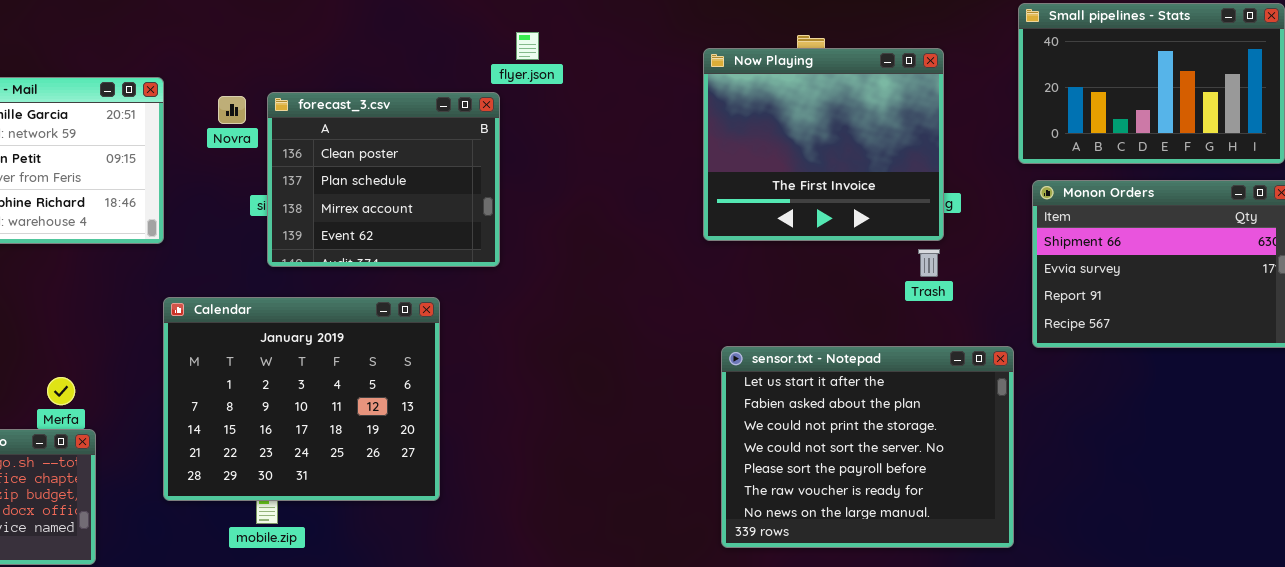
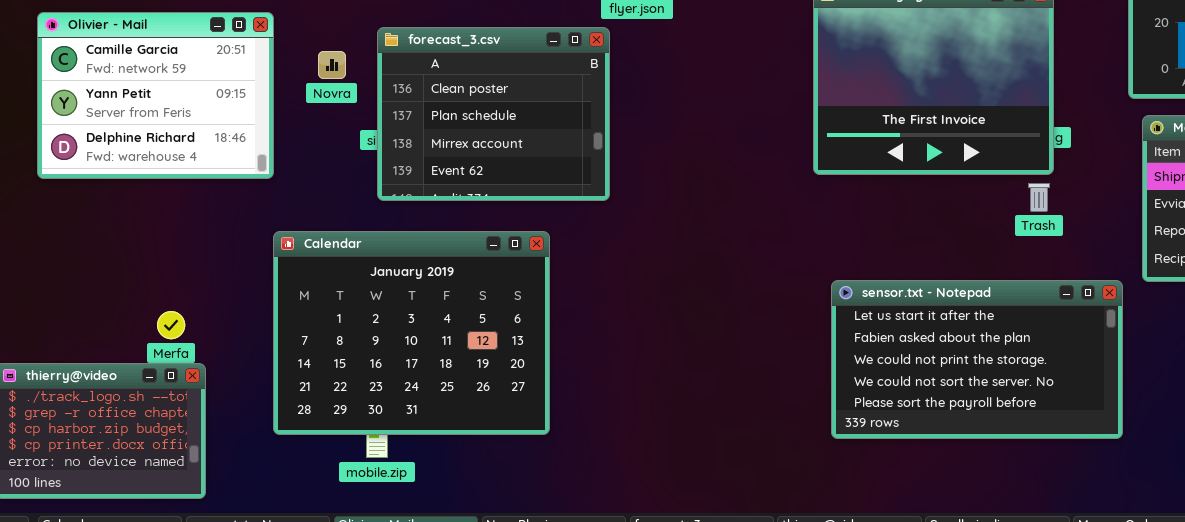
Novra: [218,96,246,124] -> [318,51,346,79], moved
sensor.txt - Notepad: [721,346,1014,548] -> [831,280,1123,439], resized

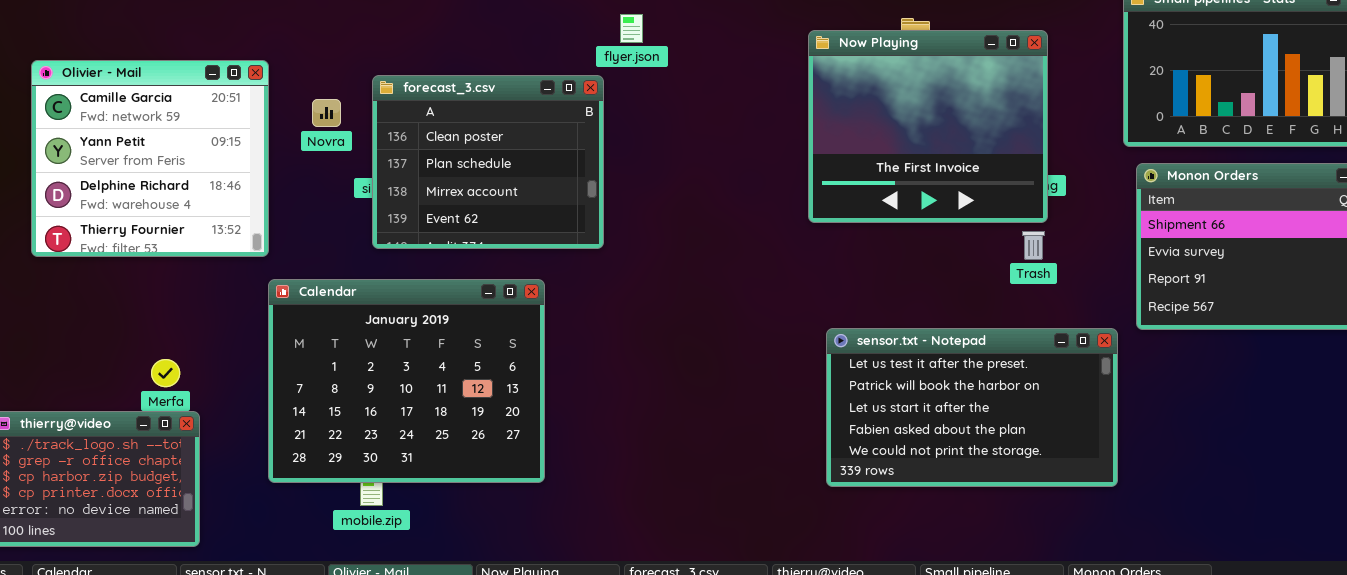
Olivier - Mail: [37,12,274,179] -> [31,60,269,257], resized
sensor.txt - Notepad: [831,280,1123,439] -> [826,328,1118,487], scrolled up 2 rows

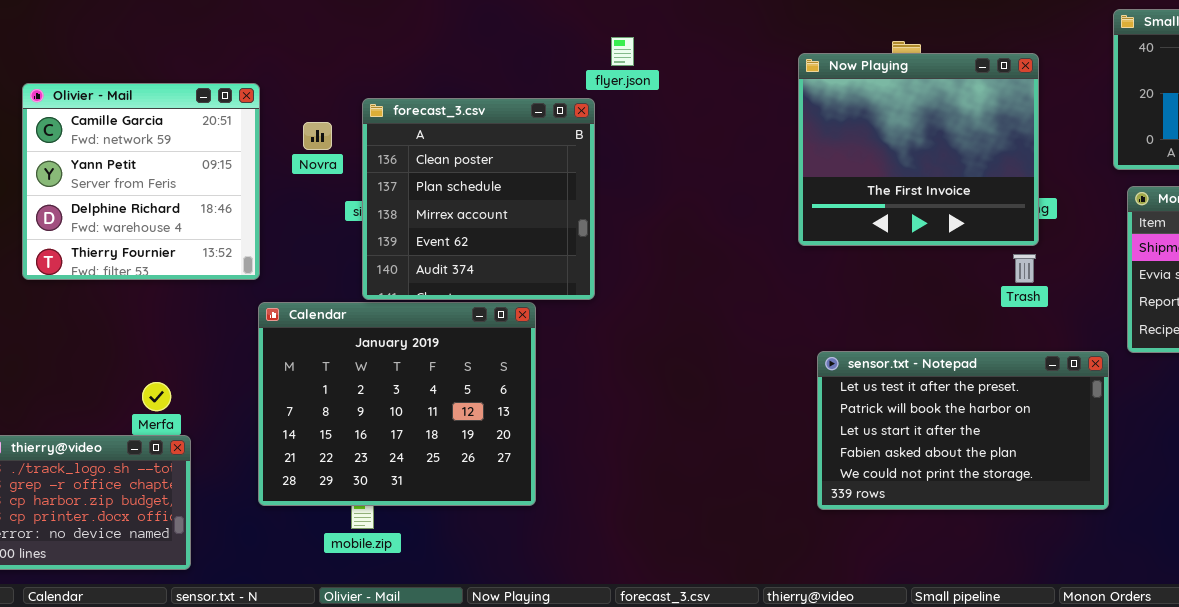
forecast_3.csv: [372,75,604,249] -> [362,98,595,300], resized

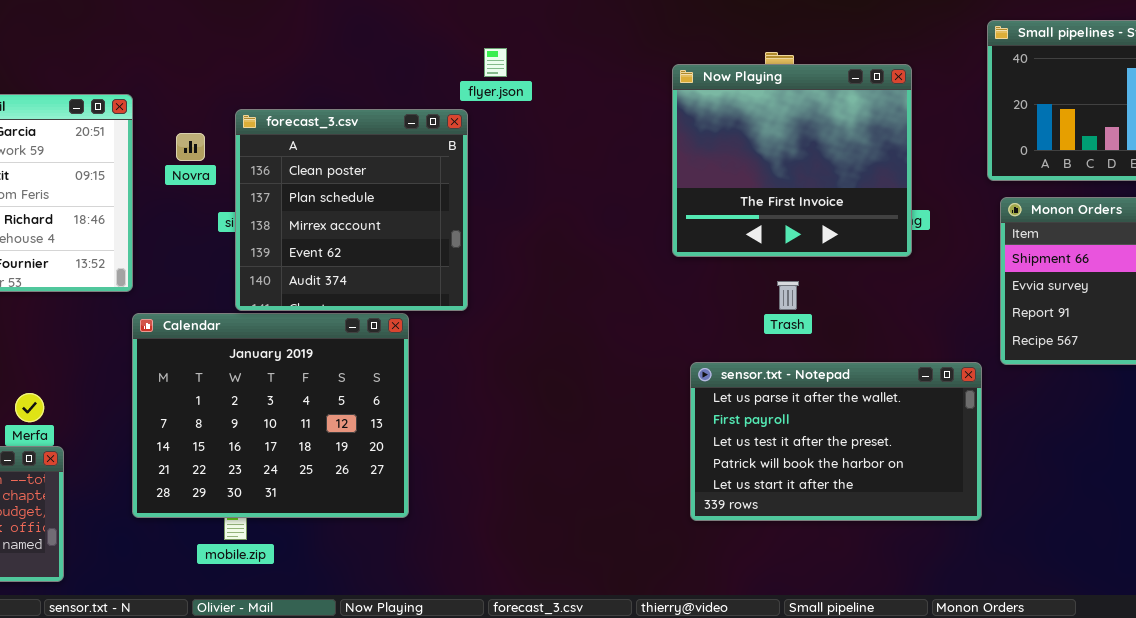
Trash: [1013,254,1036,283] -> [777,281,799,310], moved
sensor.txt - Notepad: [817,351,1109,510] -> [690,362,982,521], scrolled up 2 rows

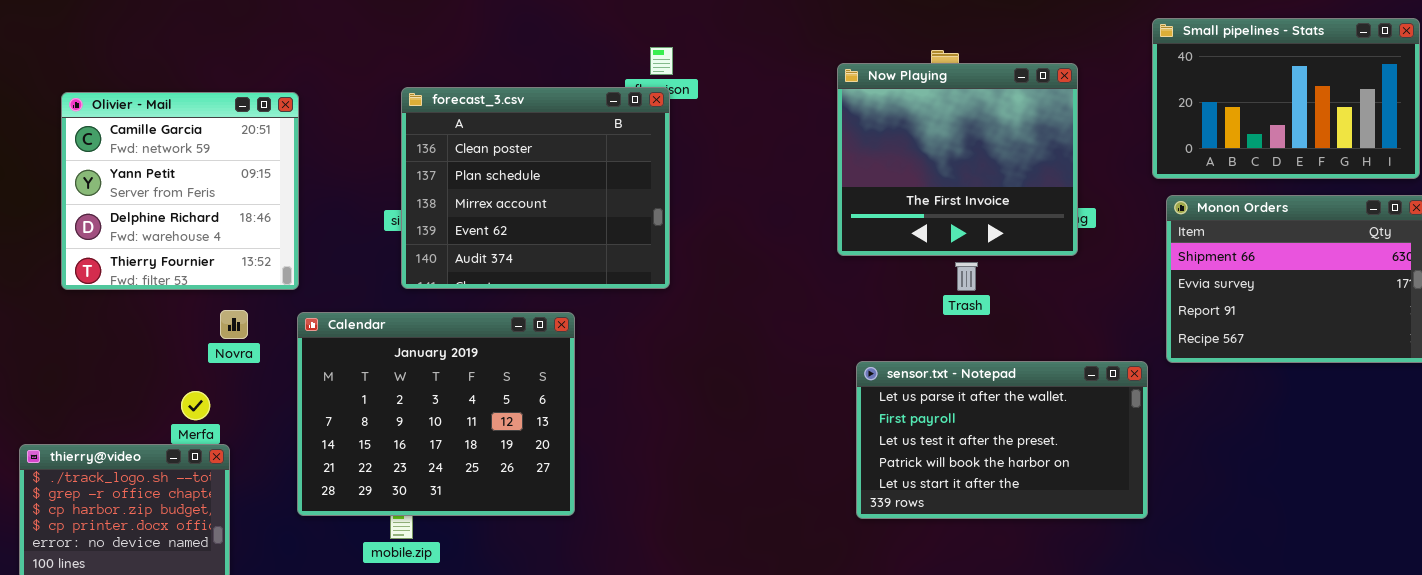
forecast_3.csv: [235,109,468,311] -> [401,87,670,289], moved, resized
Novra: [176,133,205,161] -> [220,310,248,339], moved
Trash: [777,281,799,310] -> [955,262,978,291], moved

